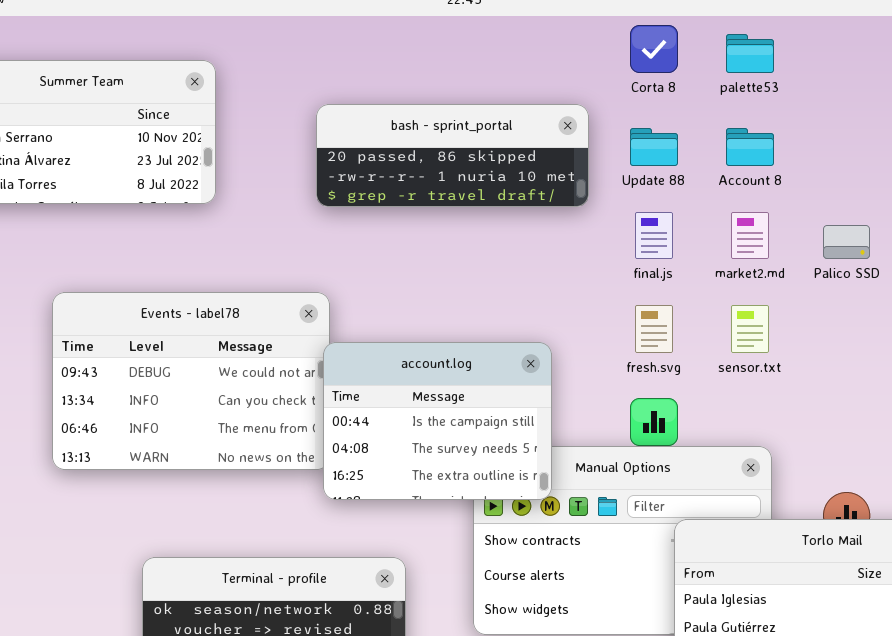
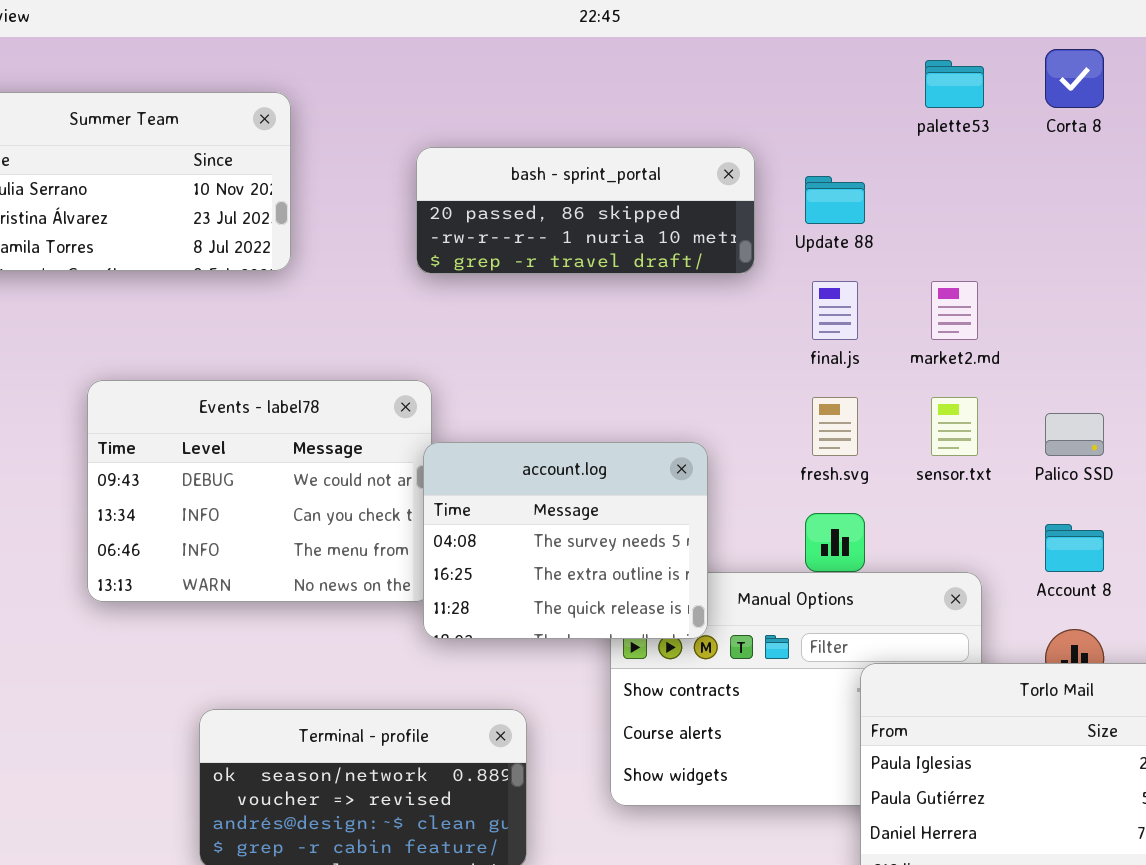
Corta 8: [630,25,678,73] -> [1045,49,1104,108], moved
Account 8: [726,128,774,166] -> [1045,524,1104,572], moved
Palico SSD: [823,225,870,259] -> [1045,413,1104,456], moved
account.log: [323,342,552,500] -> [423,442,708,639], scrolled down 1 row

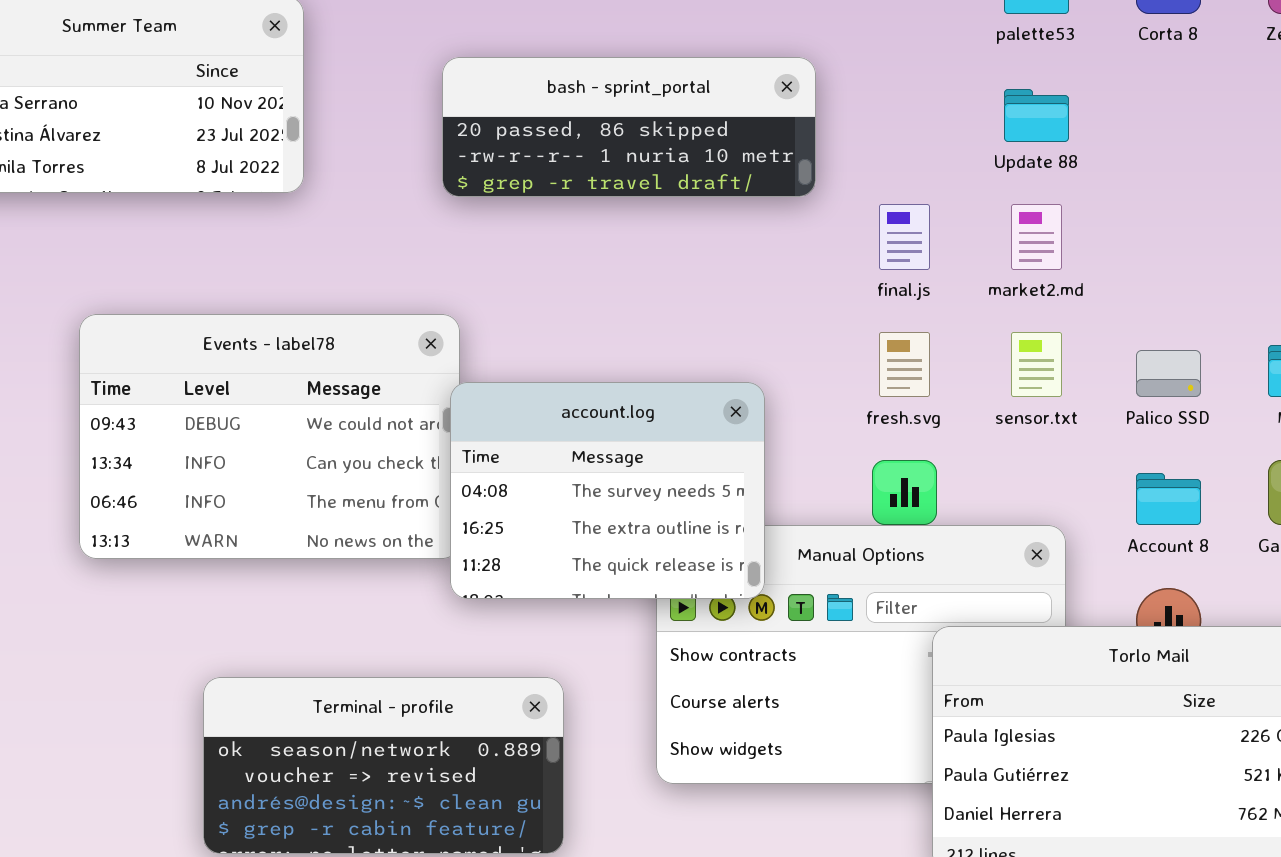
Update 88: [805,176,865,224] -> [1004,89,1069,142], moved

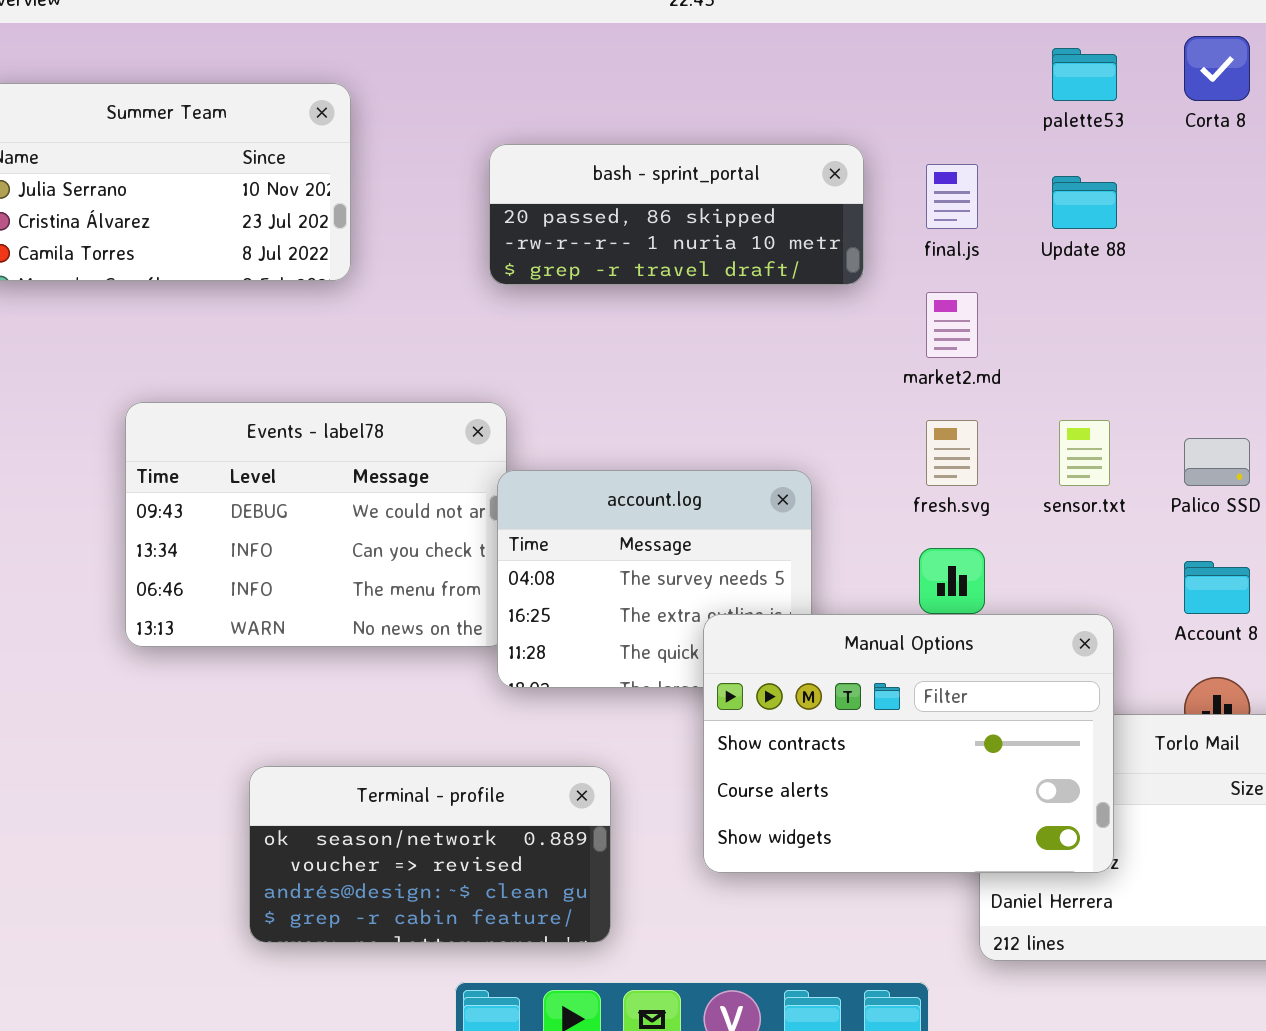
final.js: [879,204,930,270] -> [926,164,978,229], moved
market2.md: [1011,204,1062,270] -> [926,292,978,358], moved
Manual Options: [656,525,1066,784] -> [703,614,1114,873], raised

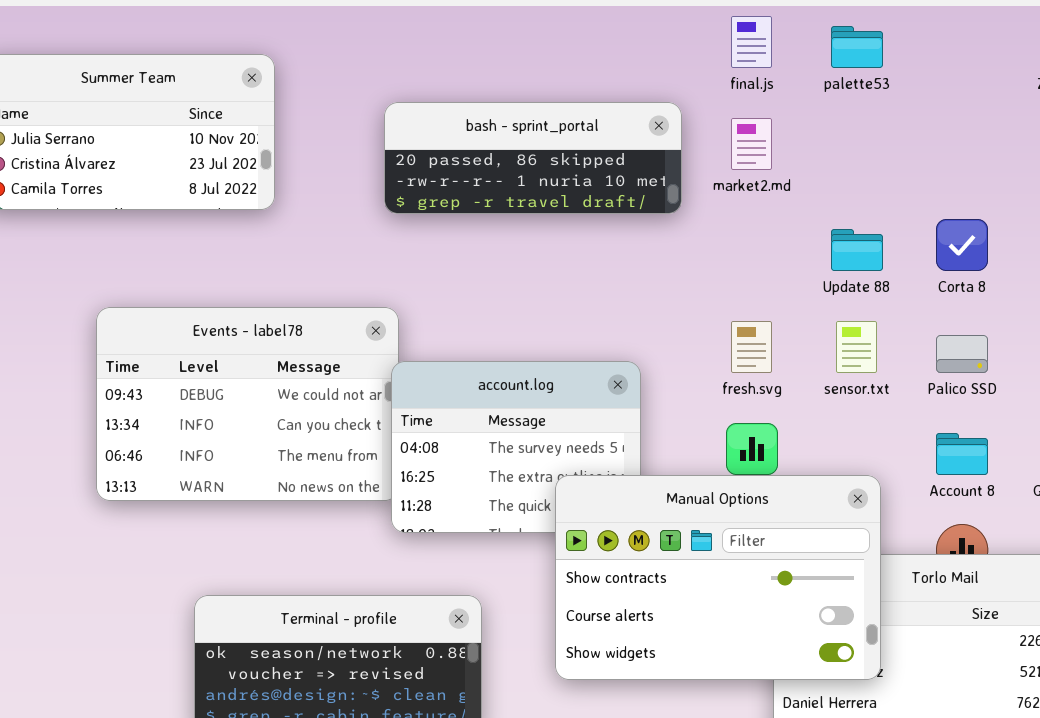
Corta 8: [1184,36,1250,101] -> [936,219,988,271], moved
final.js: [926,164,978,229] -> [731,16,772,68], moved
Update 88: [1052,176,1117,229] -> [831,229,883,271], moved
market2.md: [926,292,978,358] -> [731,118,772,170], moved

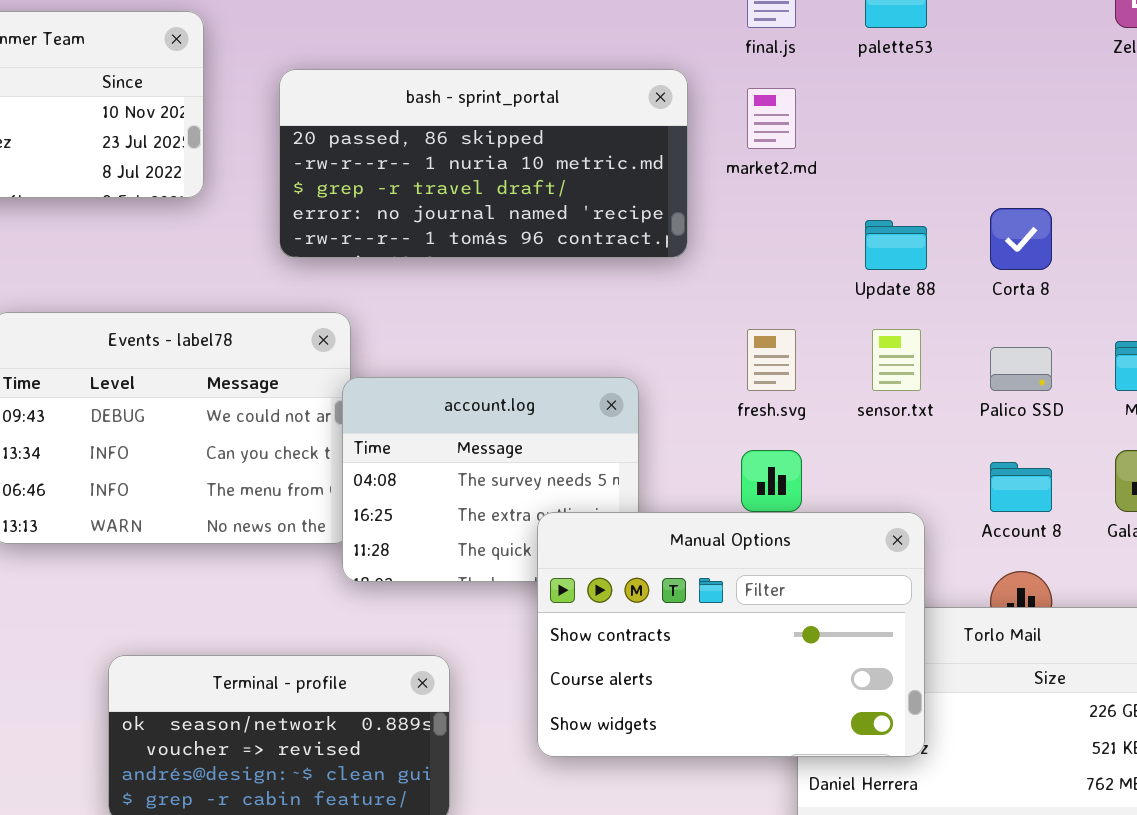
bash - sprint_portal: [384,102,682,214] -> [279,69,688,258], resized

